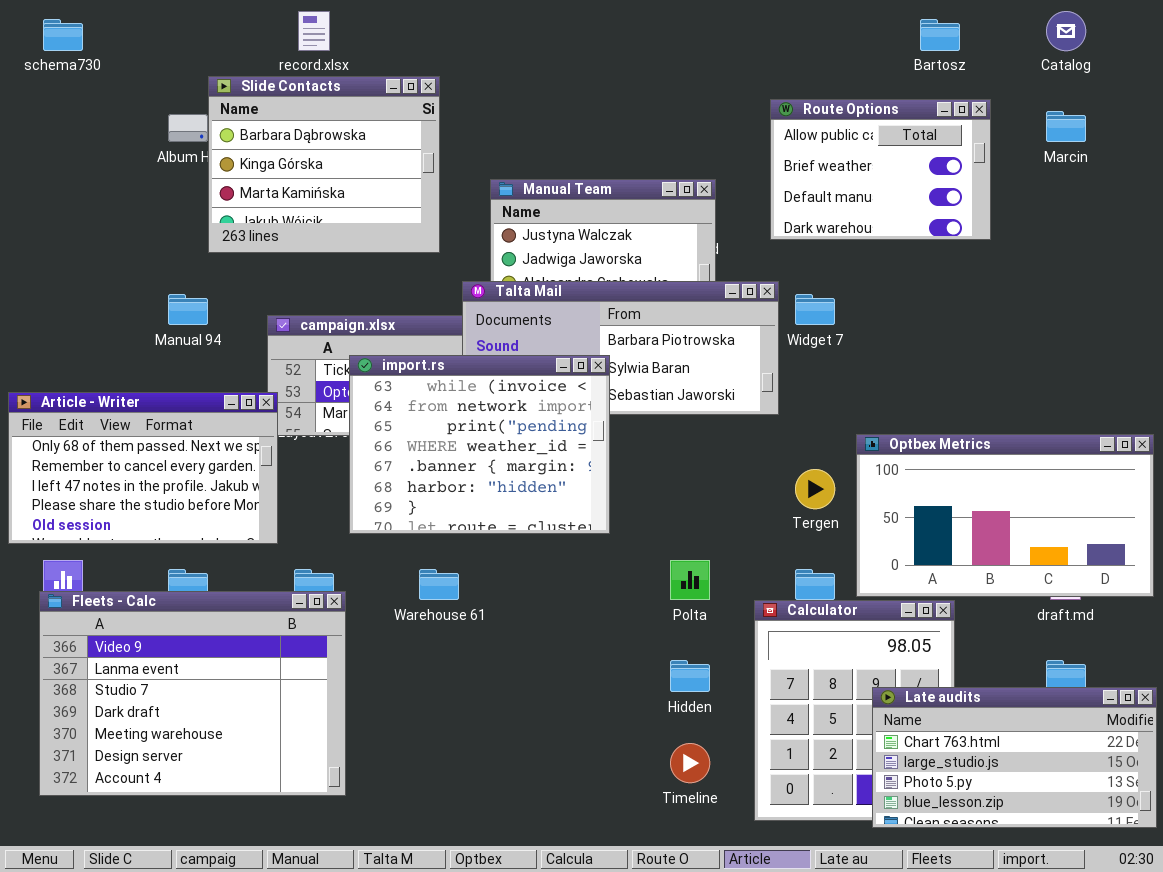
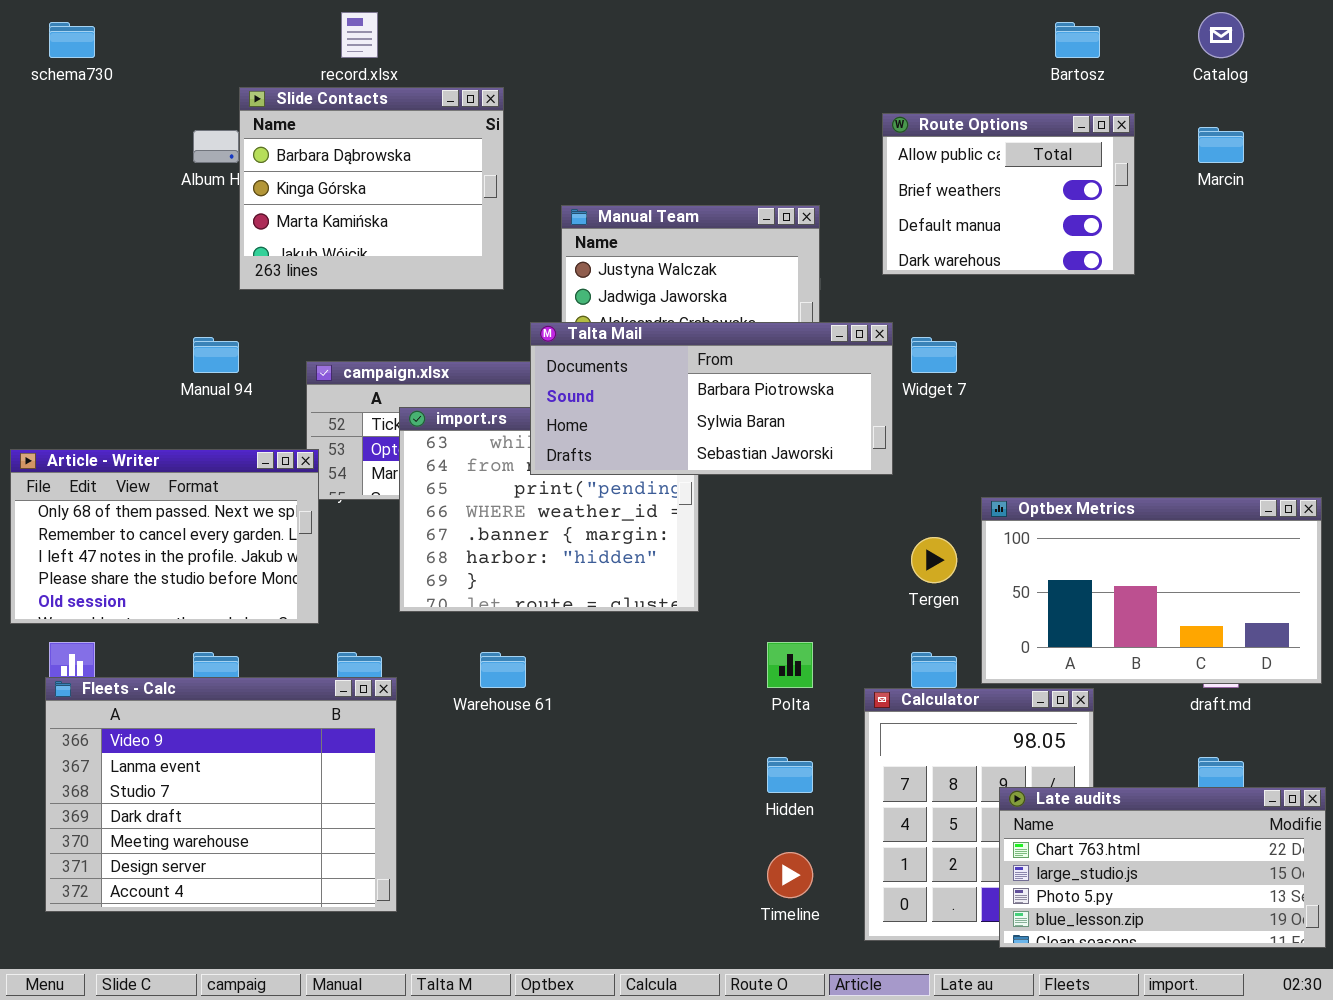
Talta Mail: [462,281,779,415] -> [530,322,893,475], raised

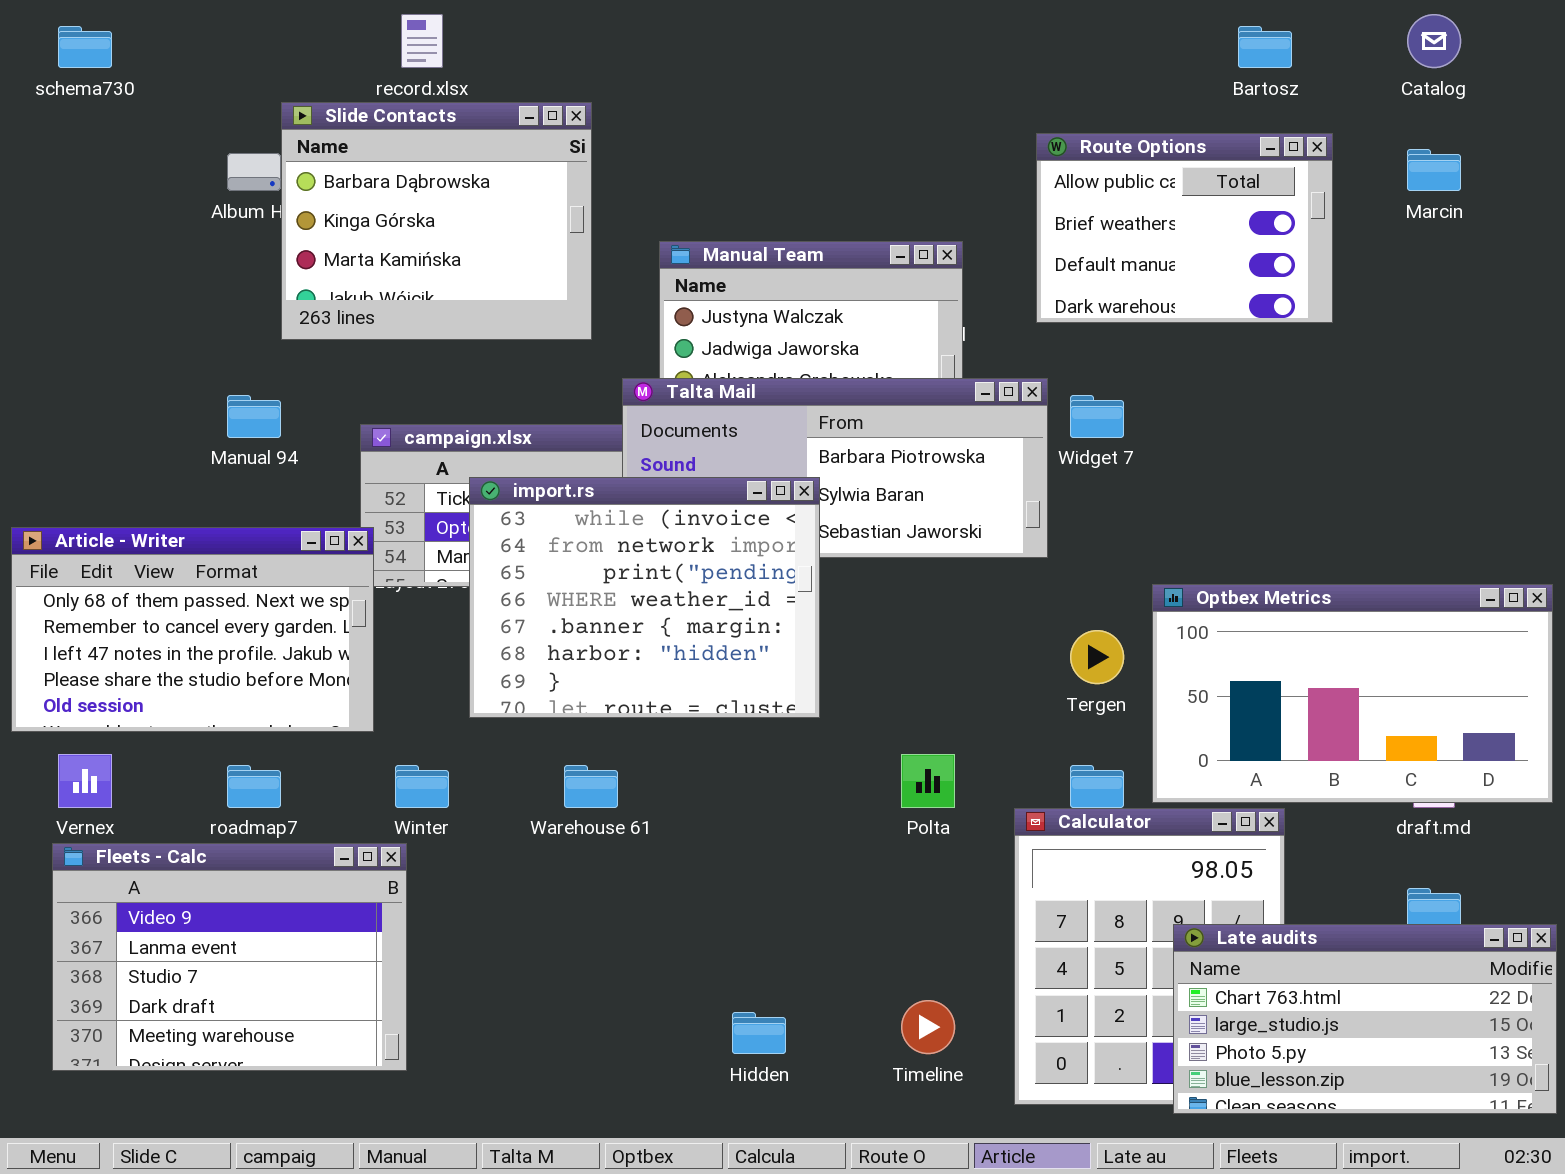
import.rs: [399,407,699,612] -> [469,477,820,718], raised
Fleets - Calc: [45,677,397,912] -> [52,843,407,1071], resized
Hidden: [767,757,813,793] -> [732,1012,786,1054], moved

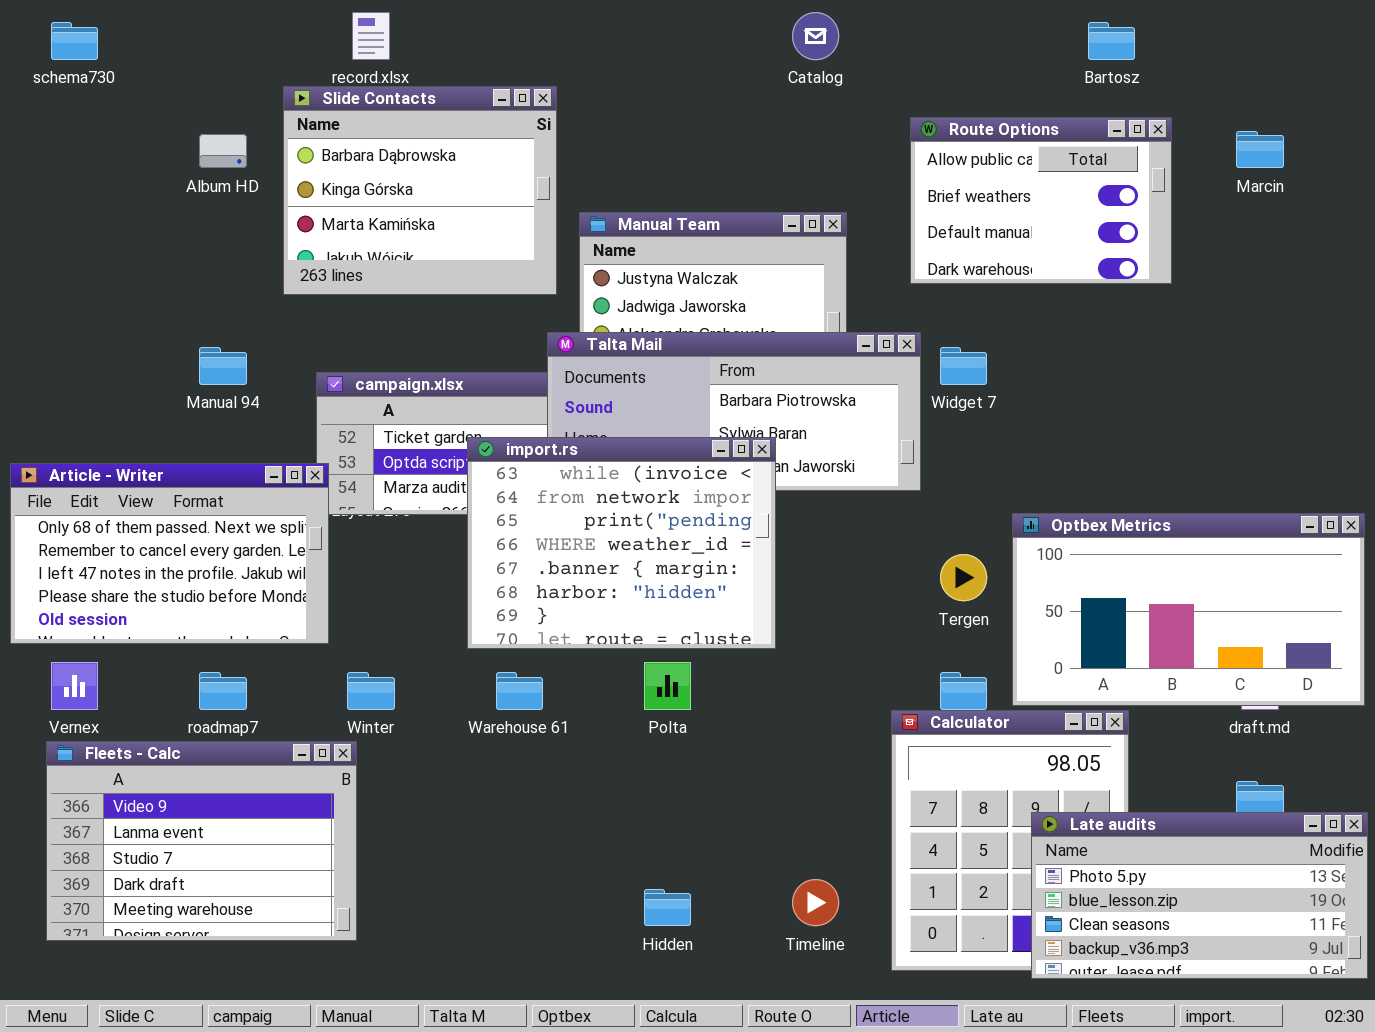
Catalog: [1407,14,1461,68] -> [792,12,839,60], moved
Slide Contacts: [281,102,592,340] -> [283,86,557,295], moved
import.rs: [469,477,820,718] -> [467,437,776,649], moved
Polta: [901,754,955,808] -> [644,662,691,710], moved
Late audits: [1173,924,1557,1114] -> [1031,812,1368,979], scrolled down 2 rows

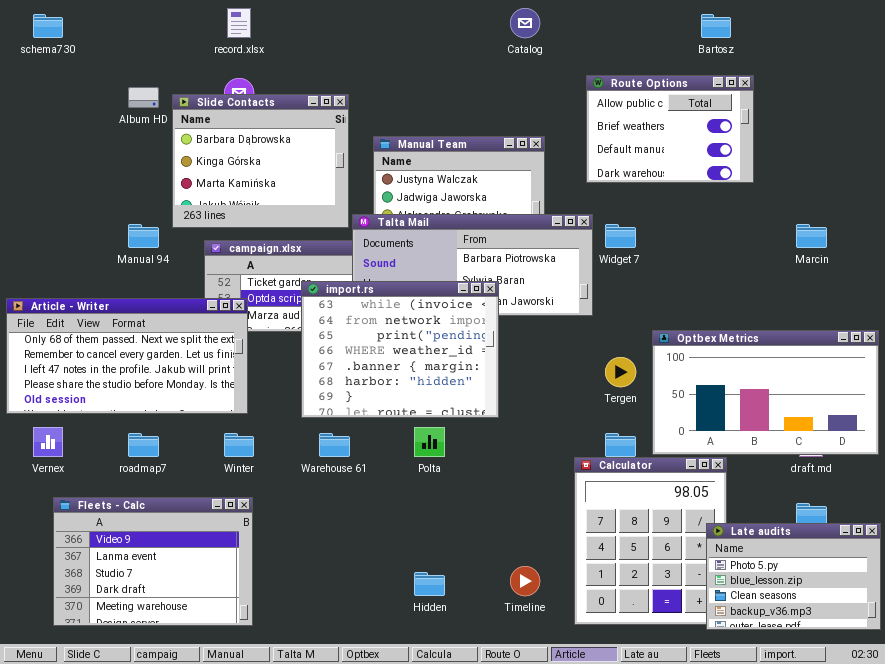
Slide Contacts: [283,86,557,295] -> [172,94,349,228], moved
Marcin: [1236,131,1284,168] -> [796,224,827,248], moved
Article - Writer: [10,463,329,644] -> [6,298,248,414], resized
Fleets - Calc: [46,741,357,941] -> [53,497,253,626], moved
Late audits: [1031,812,1368,979] -> [706,523,881,630], resized

